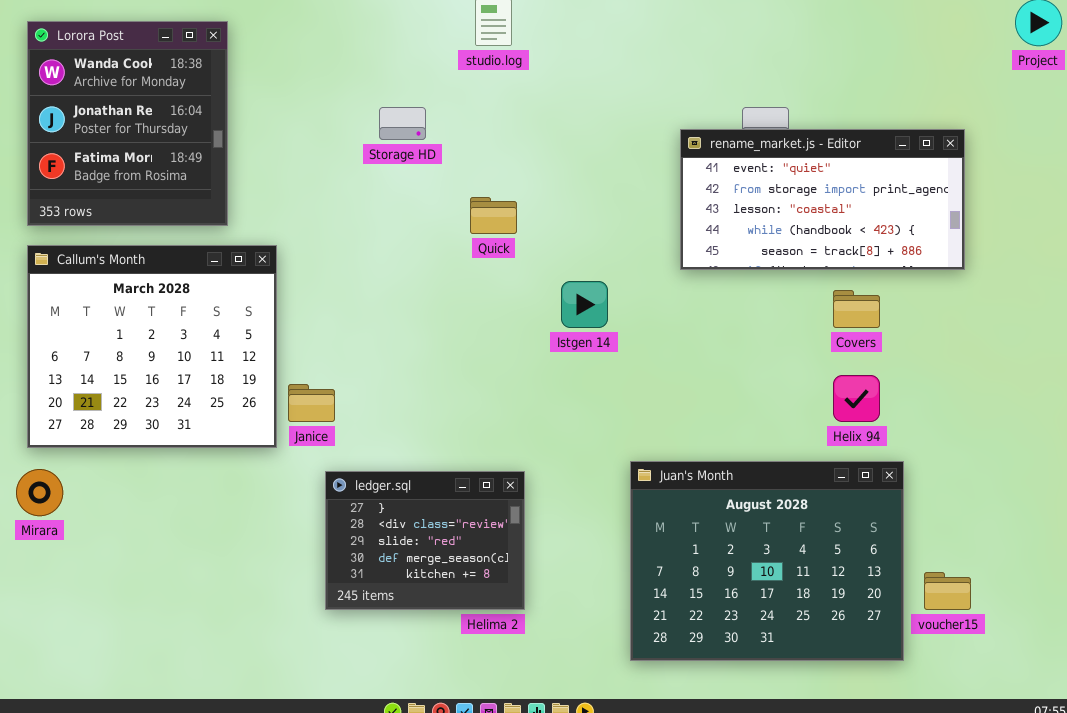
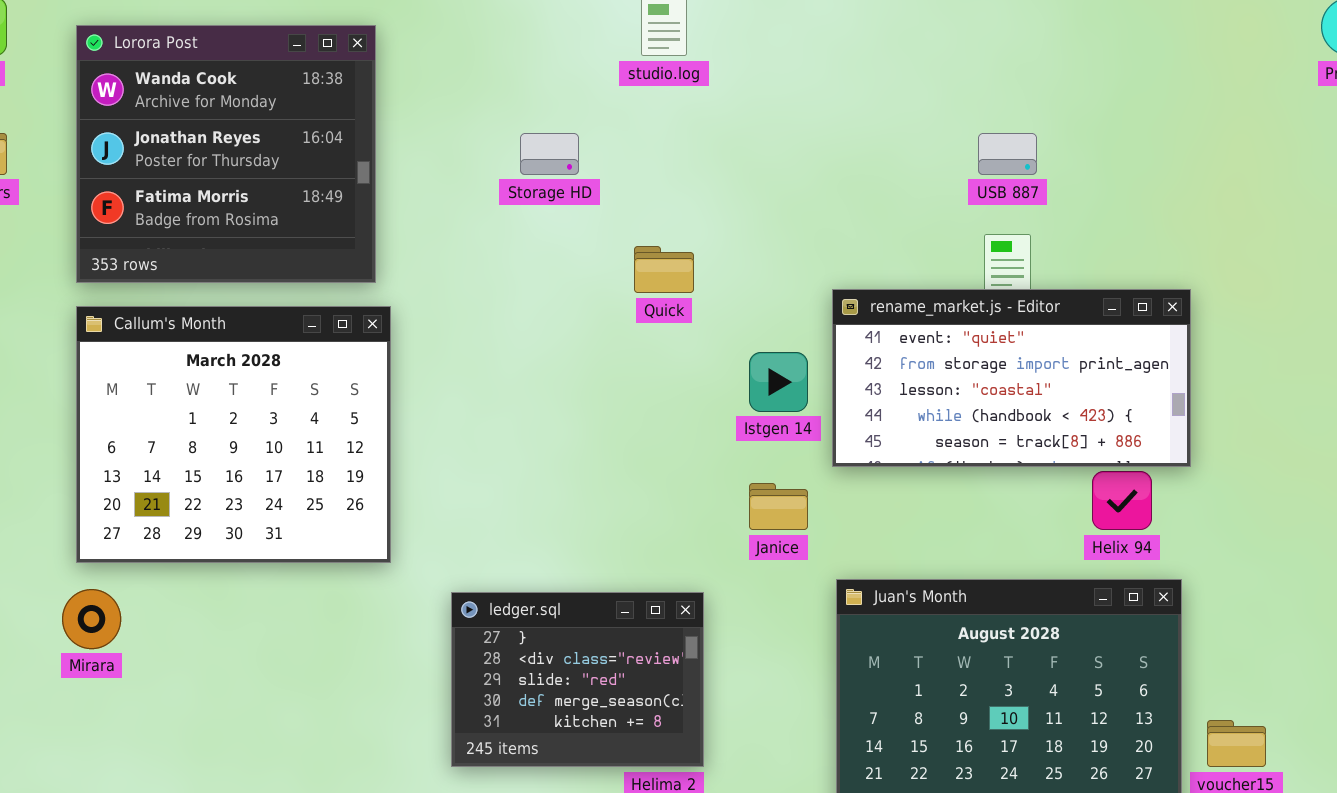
Lorora Post: [27,21,228,226] -> [76,25,376,283], resized
rename_market.js - Editor: [680,129,965,270] -> [832,289,1191,467], moved
Janice: [288,384,335,422] -> [749,483,808,530], moved

